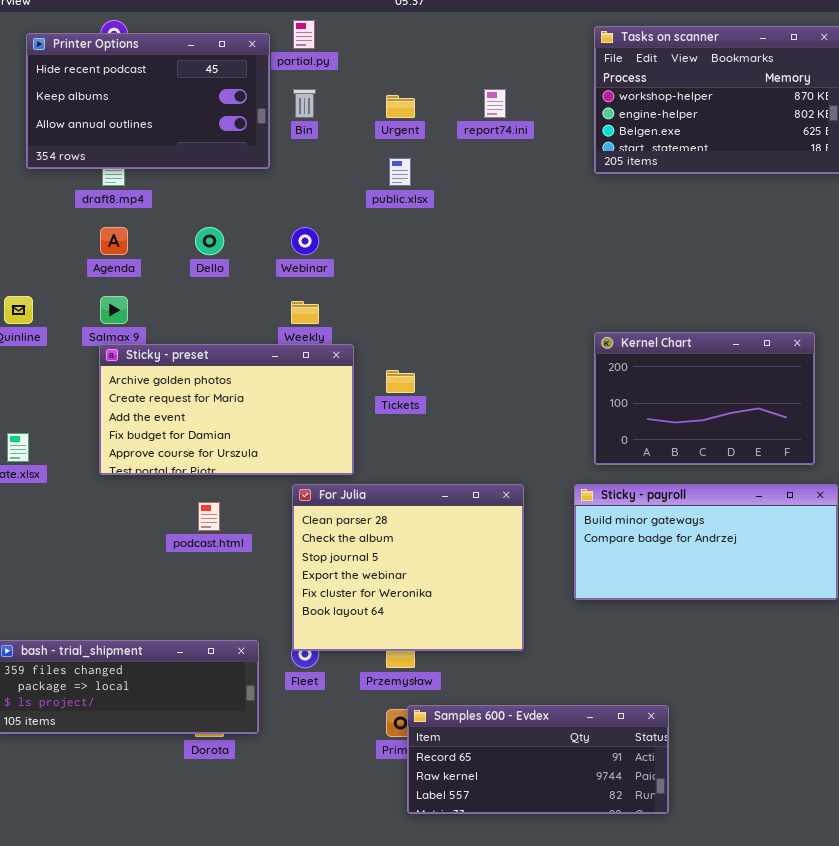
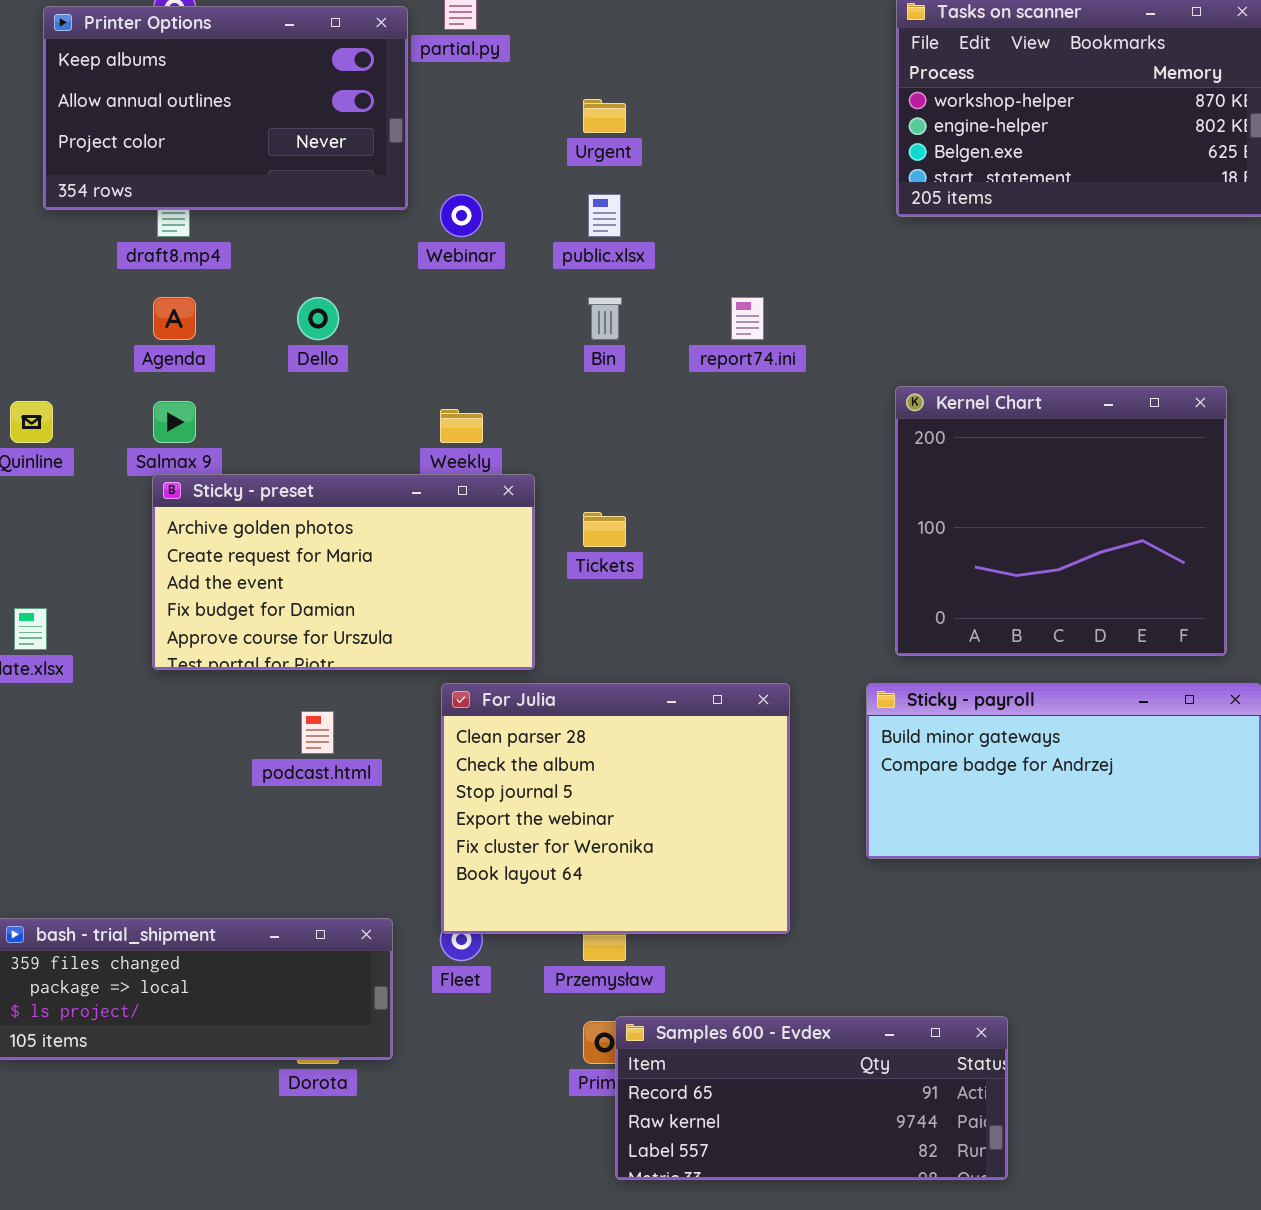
Printer Options: [26,33,270,169] -> [43,6,408,210], scrolled down 1 row
Bin: [293,89,316,118] -> [588,297,622,340], moved
report74.ini: [484,89,506,118] -> [731,297,764,340], moved
Webinar: [291,227,319,255] -> [440,194,483,237], moved
Kernel Chart: [594,332,815,465] -> [895,386,1227,656], resized

